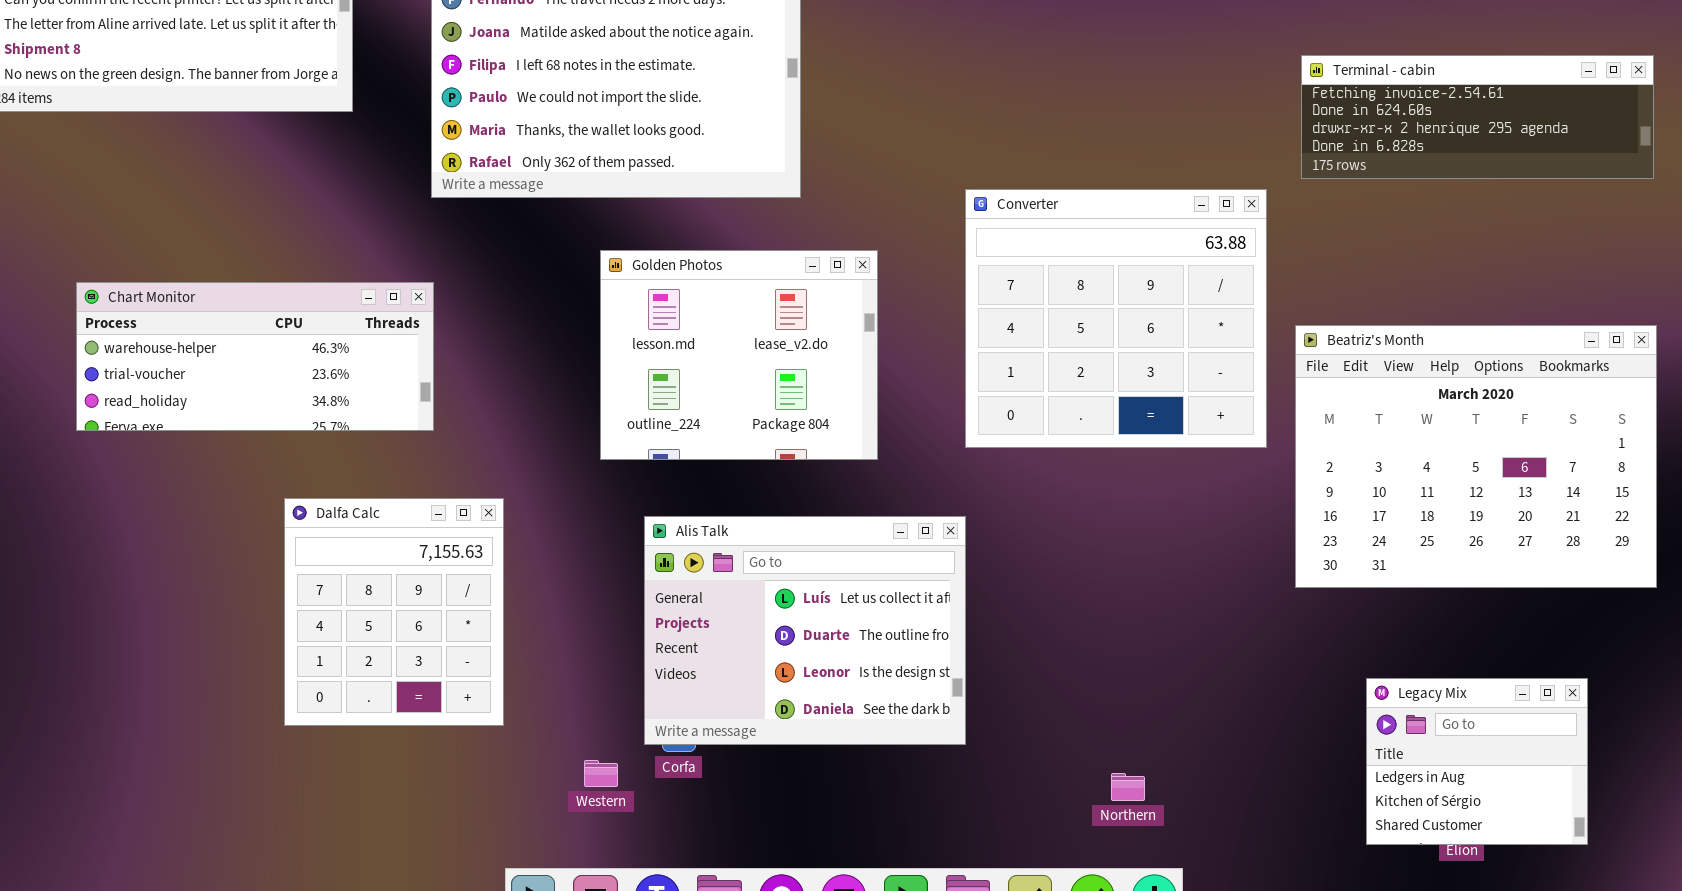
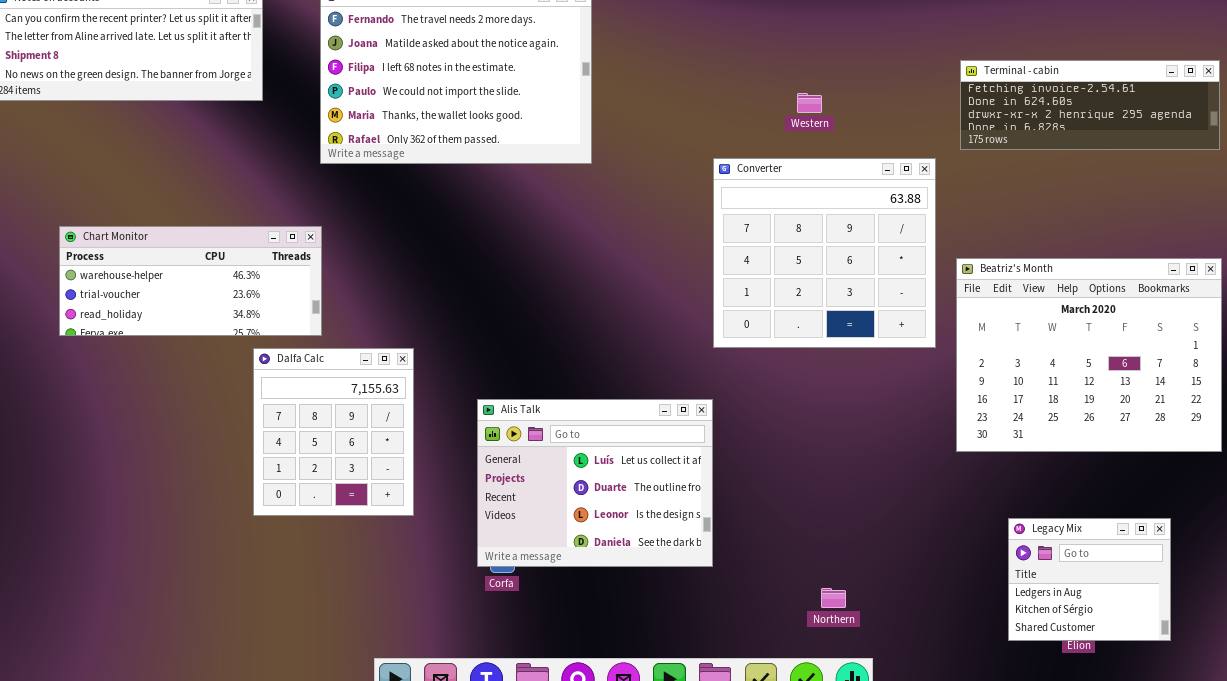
Golden Photos: [600,250,878,460] -> none, closed
Dalfa Calc: [284,498,504,726] -> [253,348,414,516], moved
Western: [584,760,618,787] -> [797,93,822,113], moved

